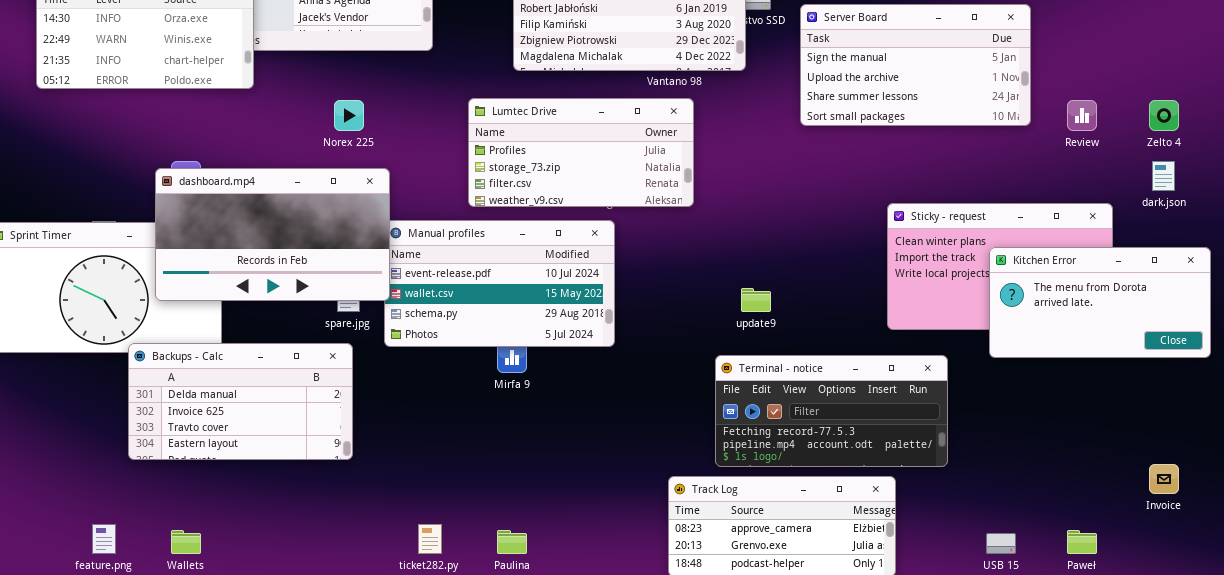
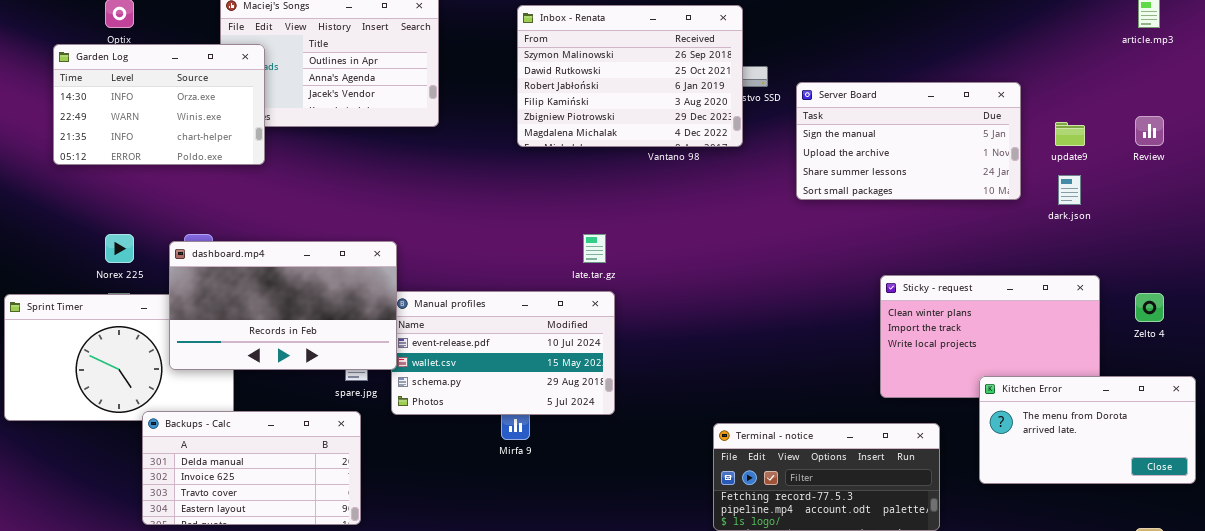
Lumtec Drive: [468,98,694,207] -> none, closed
Norex 225: [334,100,364,131] -> [105,234,134,263], moved
Review: [1067,100,1097,131] -> [1135,116,1164,146], moved
Zelto 4: [1149,100,1179,131] -> [1135,293,1164,322], moved
dark.json: [1152,161,1175,191] -> [1058,175,1081,205], moved
Kitchen Error: [989,247,1211,358] -> [979,376,1196,484], moved
update9: [741,288,771,312] -> [1055,122,1085,146], moved

